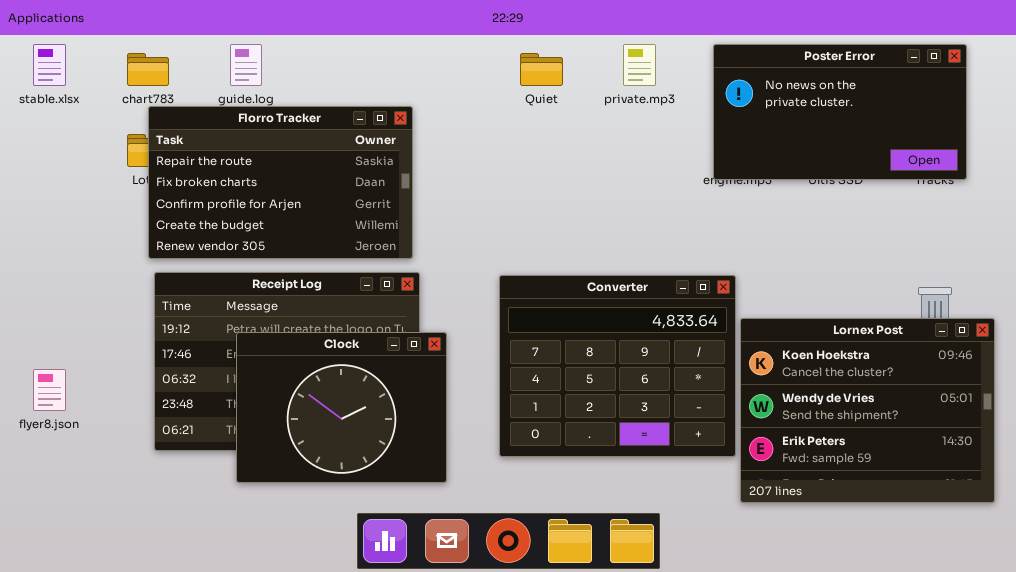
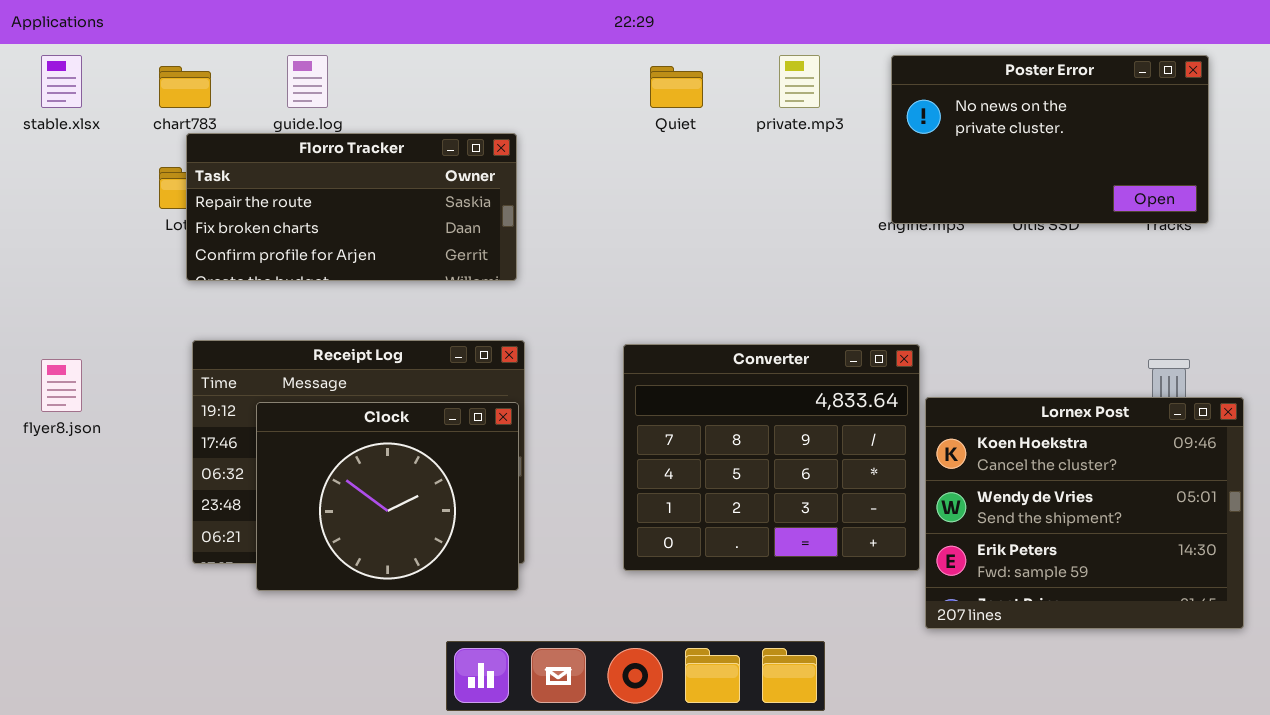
Florro Tracker: [148,106,413,259] -> [186,133,517,281], resized
Clock: [236,332,447,483] -> [256,402,519,591], moved
flyer8.json: [33,369,66,411] -> [41,359,82,412], moved

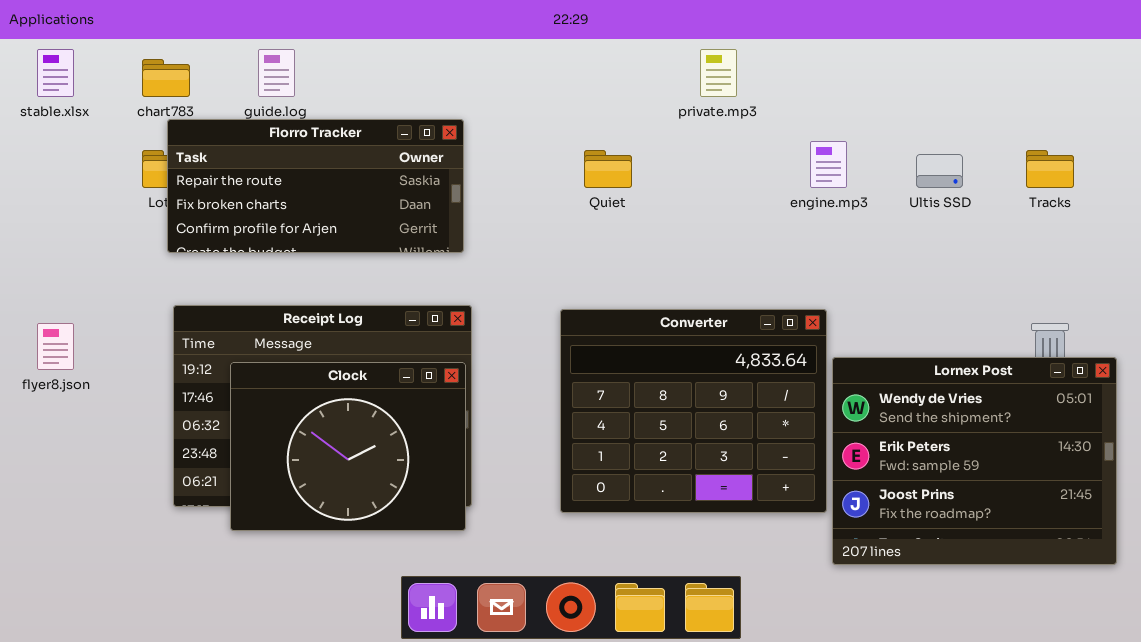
Poster Error: [891,55,1209,224] -> none, closed
Quiet: [650,66,703,108] -> [584,150,632,188], moved
Lornex Post: [925,397,1244,629] -> [832,357,1117,565], scrolled down 1 row

